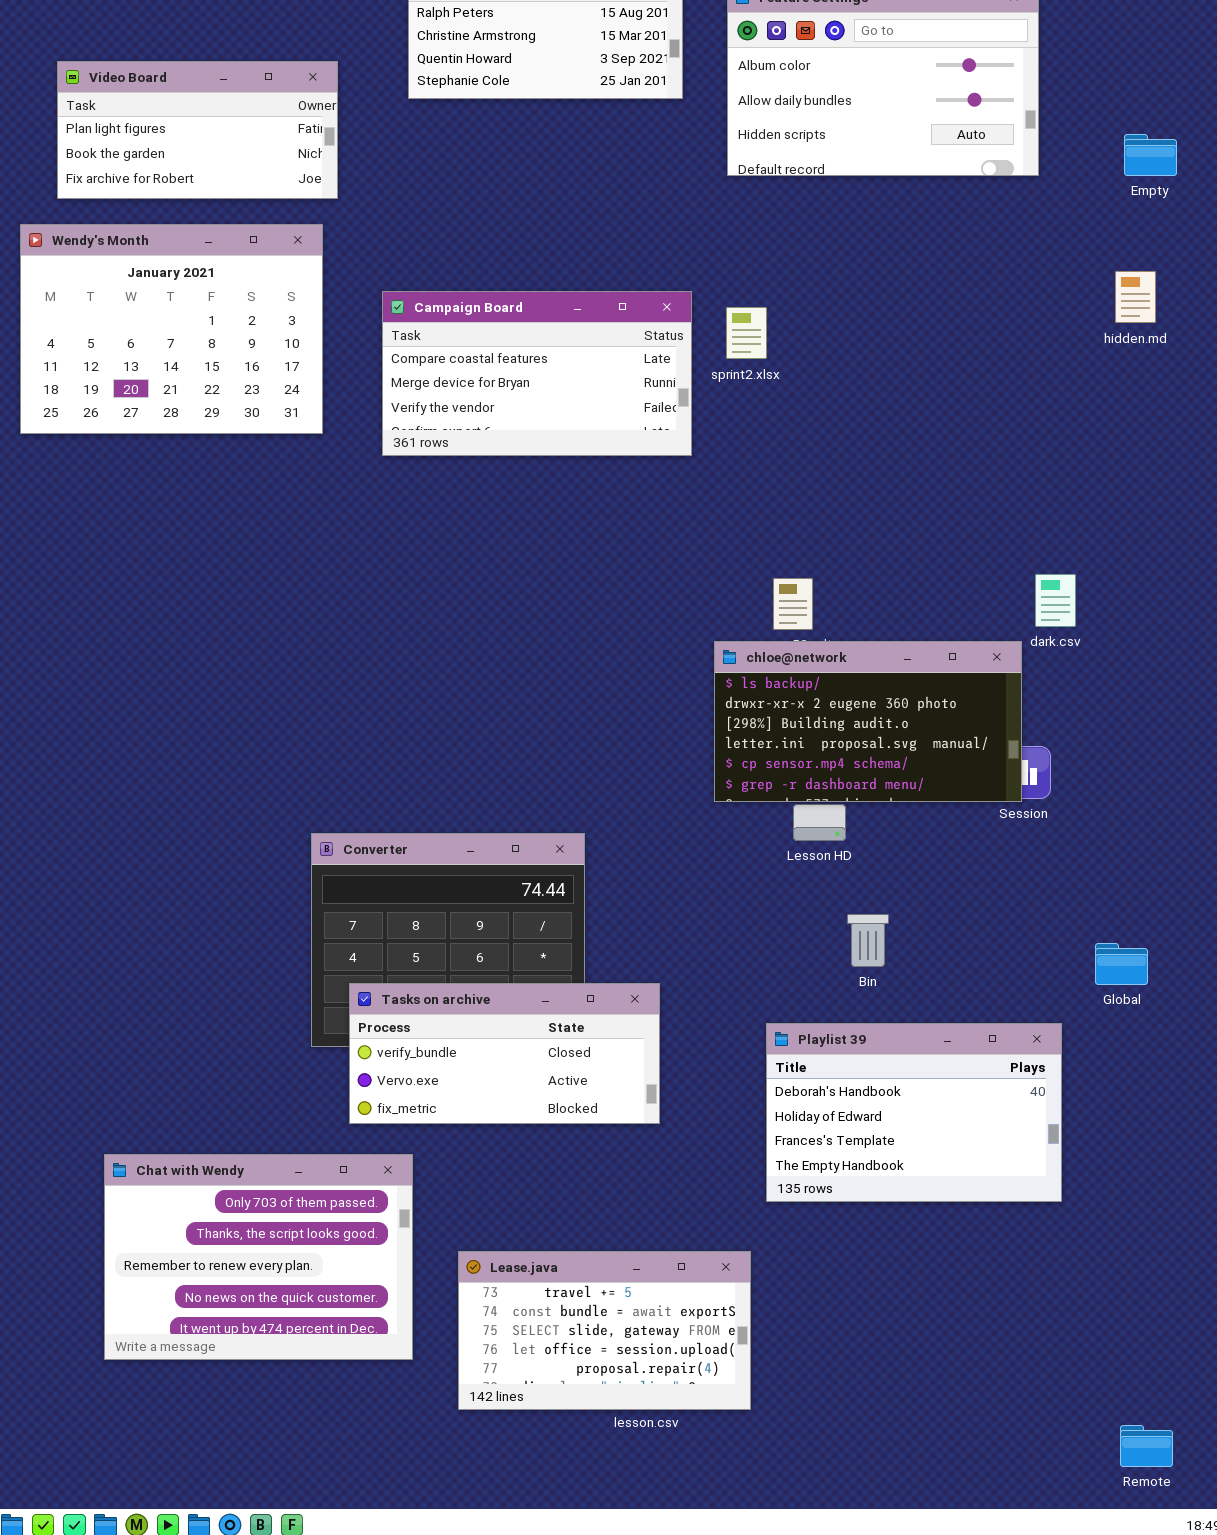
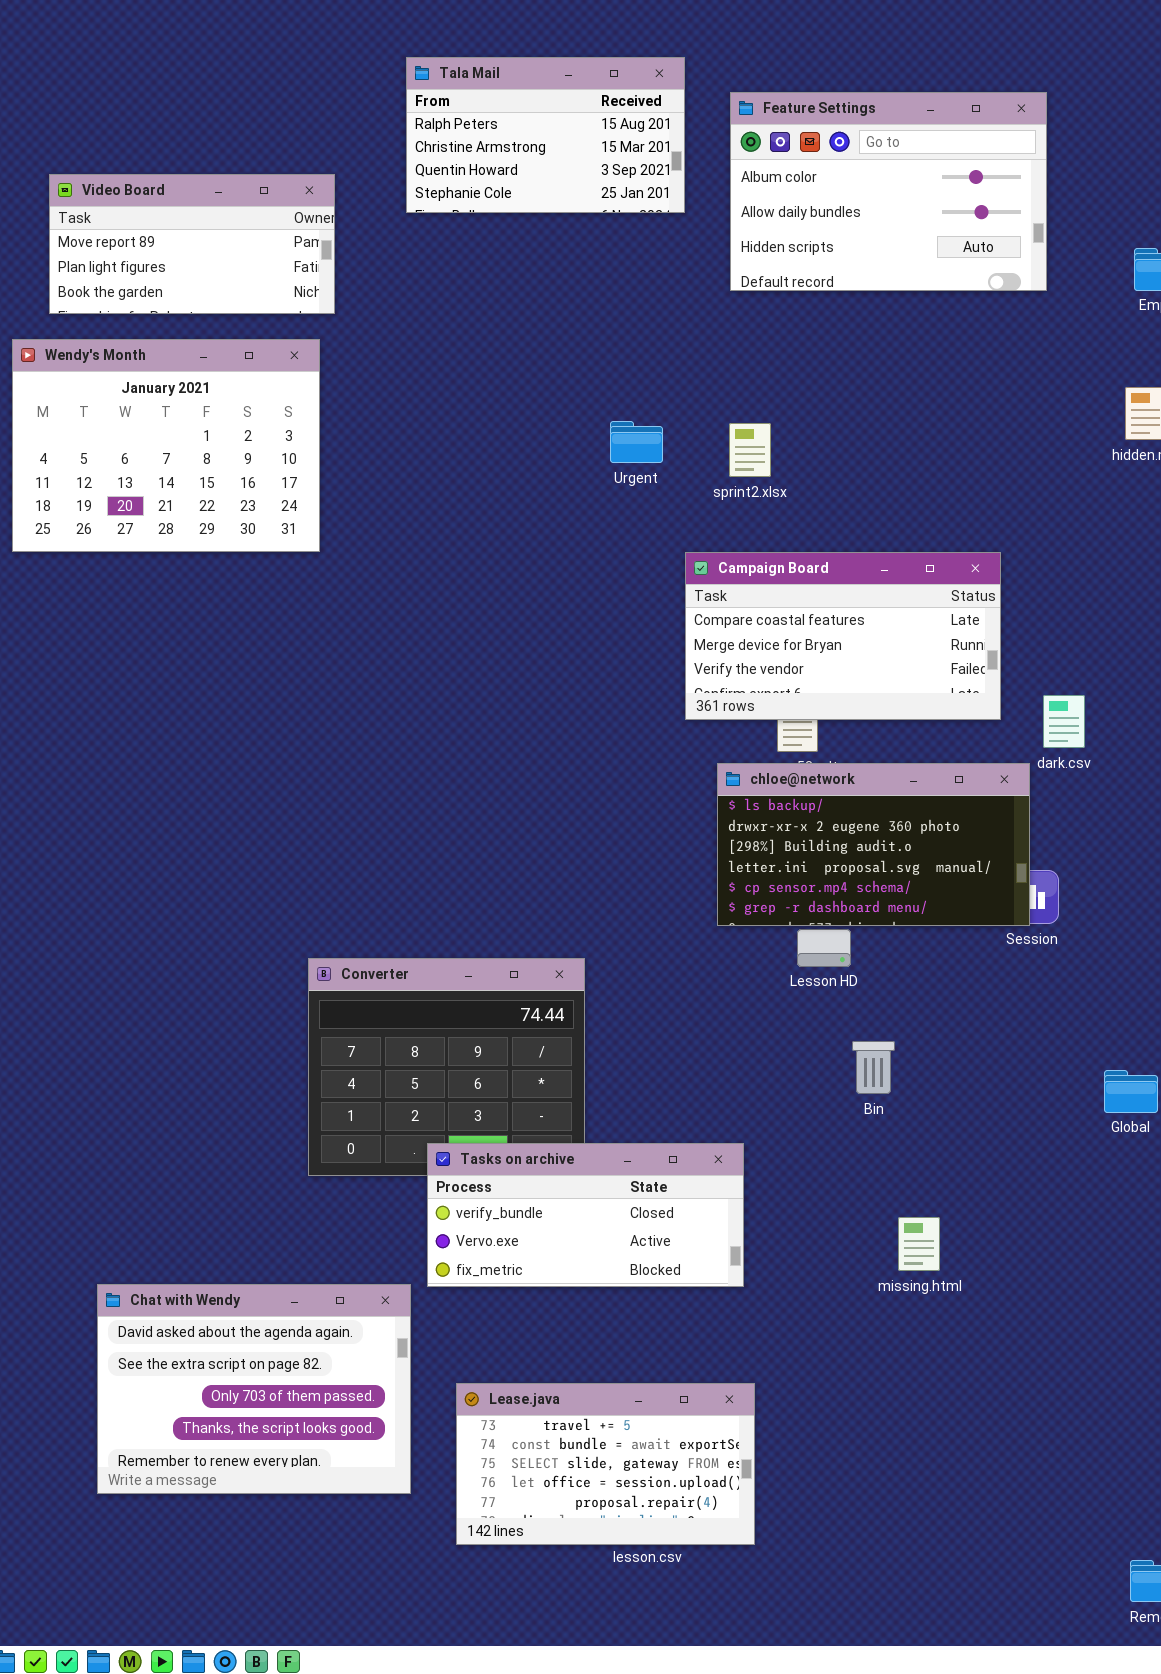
Video Board: [57,61,338,199] -> [49,174,335,314], scrolled up 1 row
Campaign Board: [382,291,692,456] -> [685,552,1001,720], moved
Tasks on archive: [349,983,660,1124] -> [427,1143,744,1287], moved
Playlist 39: [766,1023,1062,1202] -> none, closed
Chat with Wendy: [104,1154,413,1360] -> [97,1284,411,1494], scrolled up 2 rows

